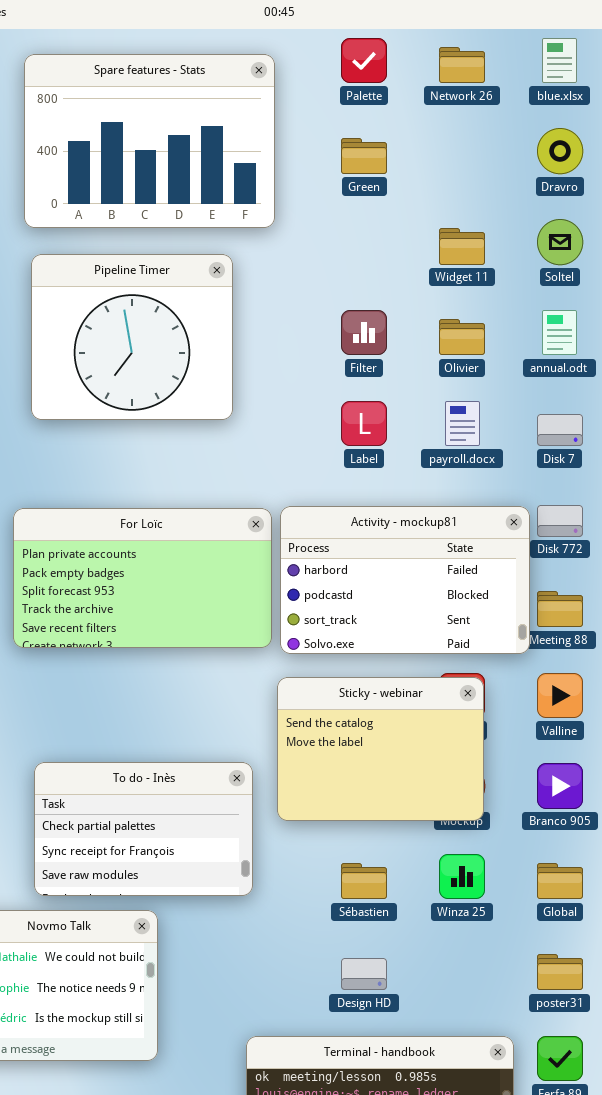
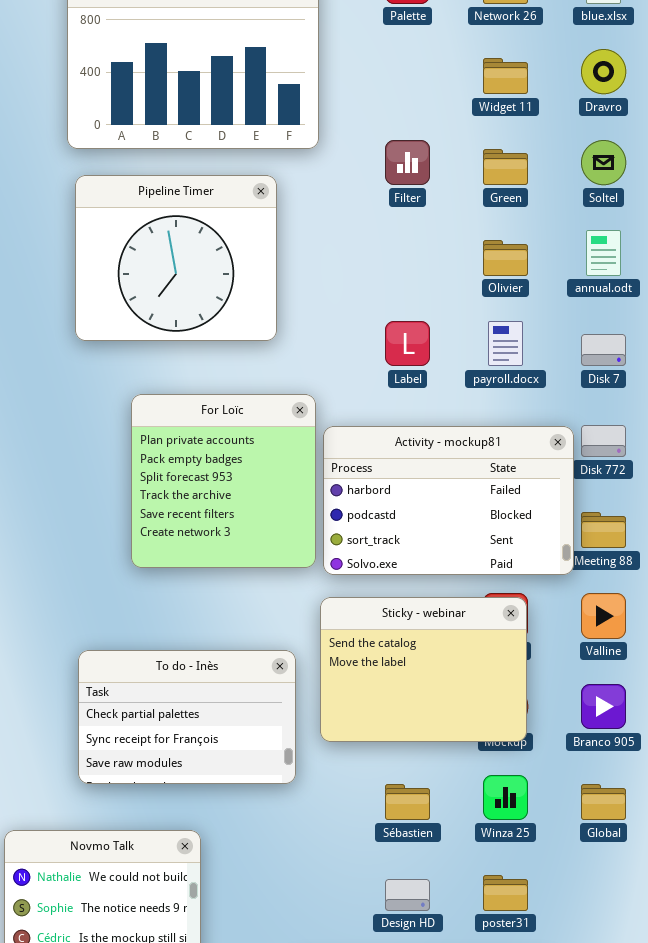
Green: [341,138,387,174] -> [483,149,528,185], moved
Widget 11: [439,228,485,265] -> [483,58,528,94], moved
Filter: [341,310,387,355] -> [385,140,430,185], moved
For Loïc: [13,508,272,648] -> [131,394,316,568], resized
To do - Inès: [34,762,253,896] -> [78,650,296,784], moved
poster31: [537,954,583,990] -> [483,875,528,911], moved

